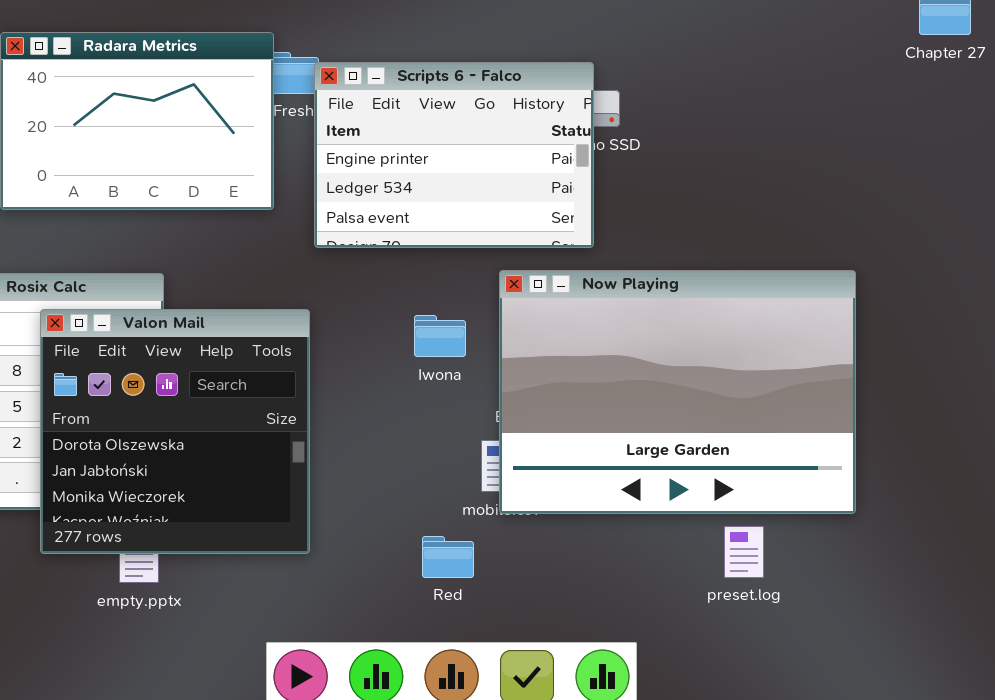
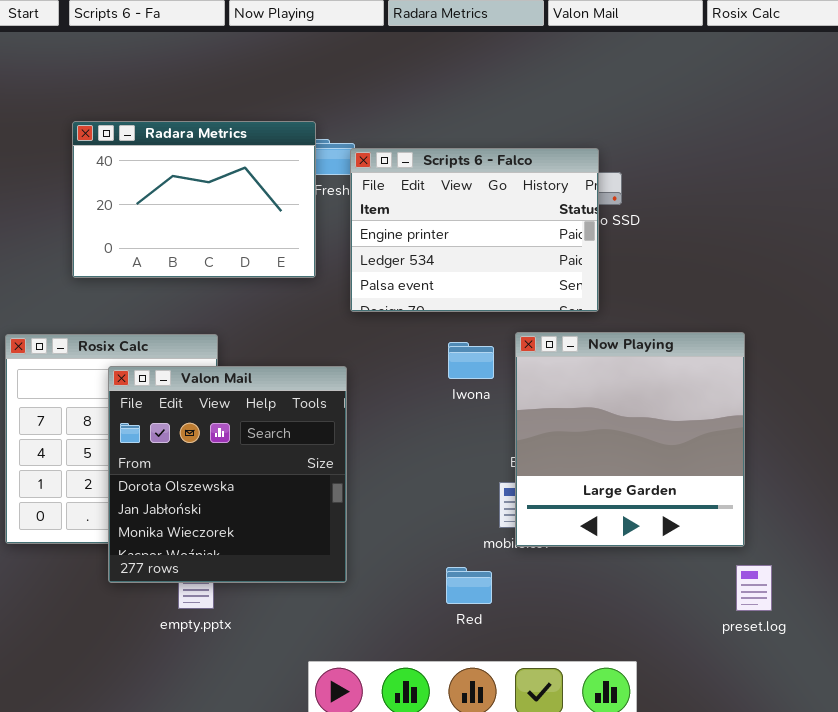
Now Playing: [499,270,856,514] -> [515,332,745,547], resized
Iwona: [414,315,466,357] -> [448,342,494,379], moved
preset.log: [724,526,764,578] -> [736,565,772,611], moved

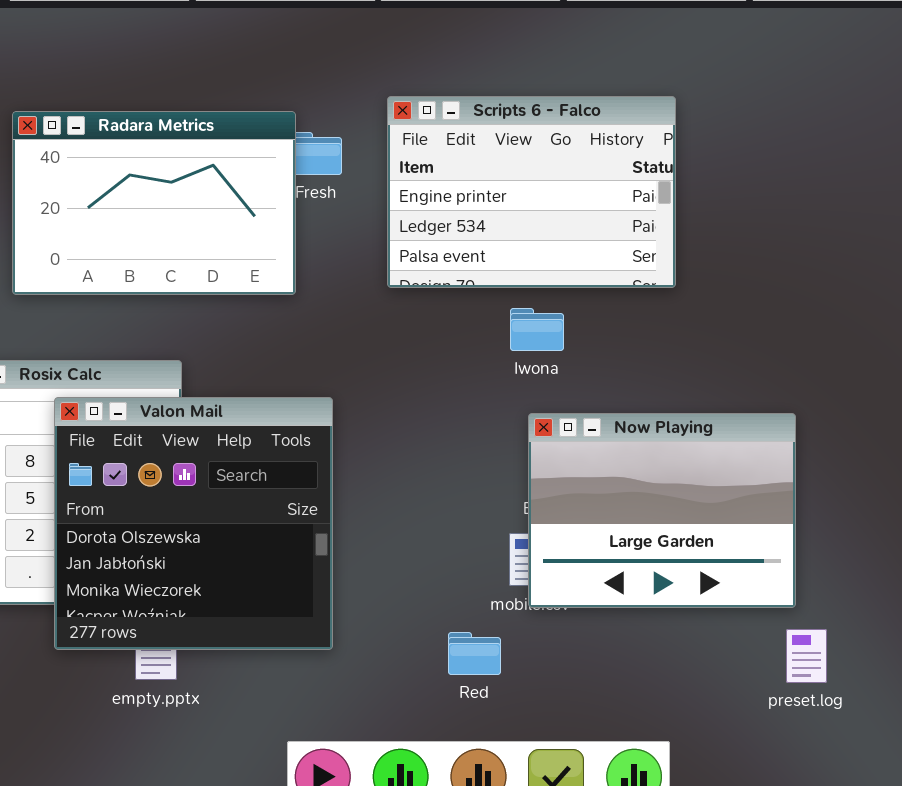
Scripts 6 - Falco: [350,148,599,312] -> [387,96,676,288], moved
Now Playing: [515,332,745,547] -> [528,413,796,608], resized
Iwona: [448,342,494,379] -> [510,308,564,351], moved

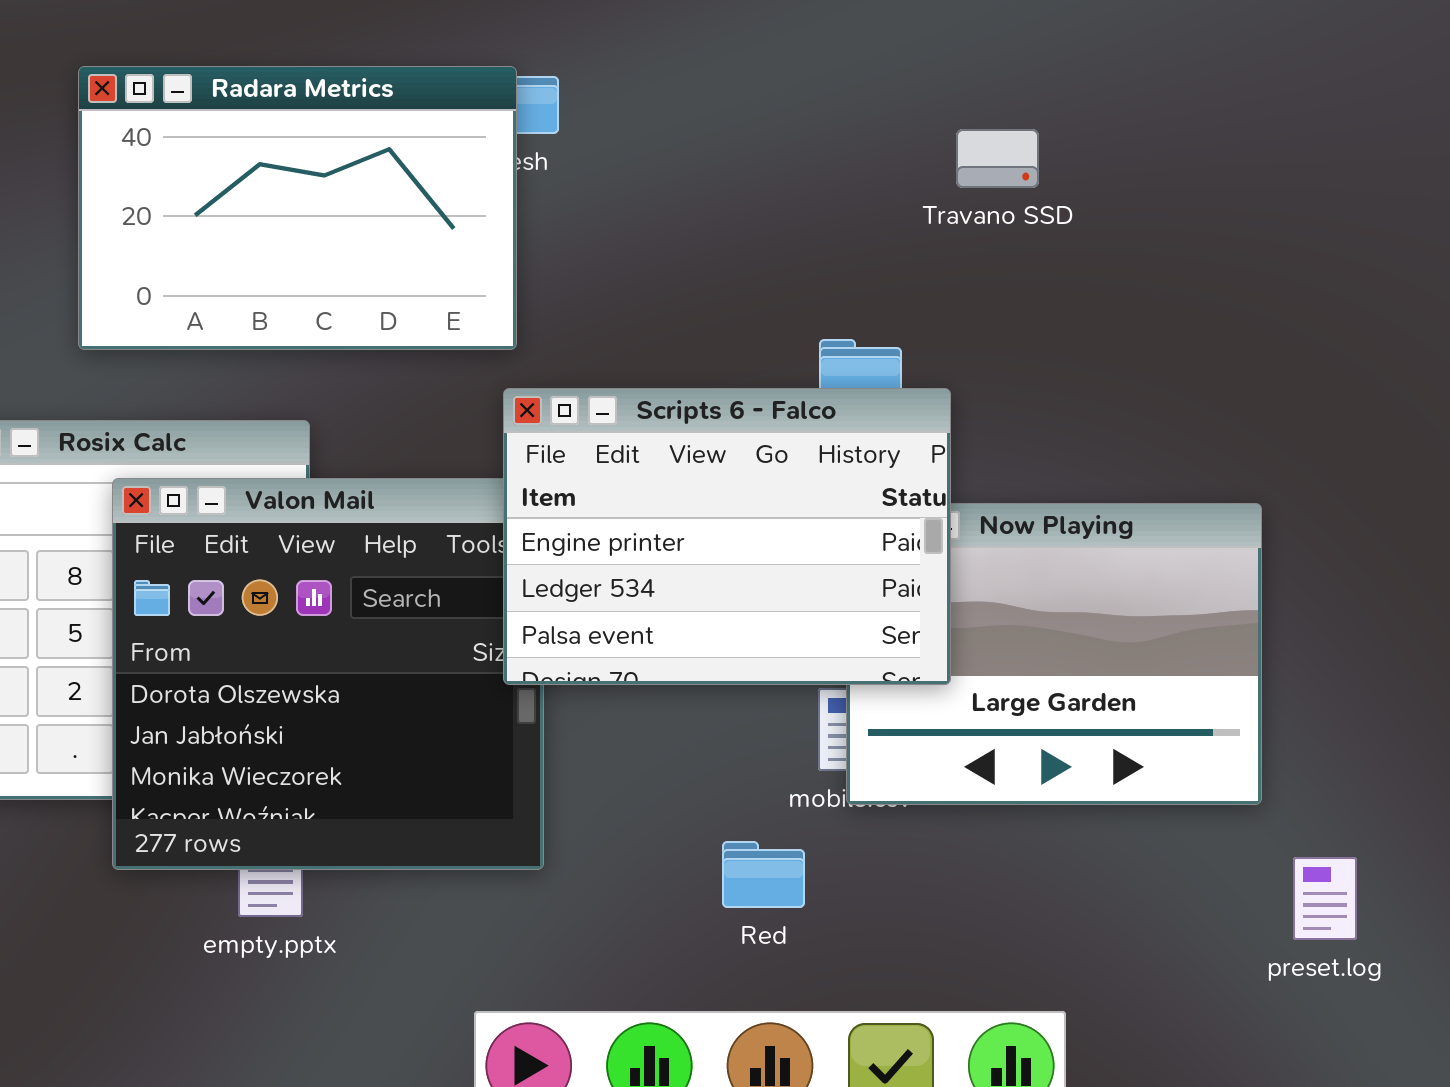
Scripts 6 - Falco: [387,96,676,288] -> [503,388,951,685], moved
Radara Metrics: [12,111,296,295] -> [78,66,517,350], moved
preset.log: [786,629,827,683] -> [1293,857,1357,940], moved

